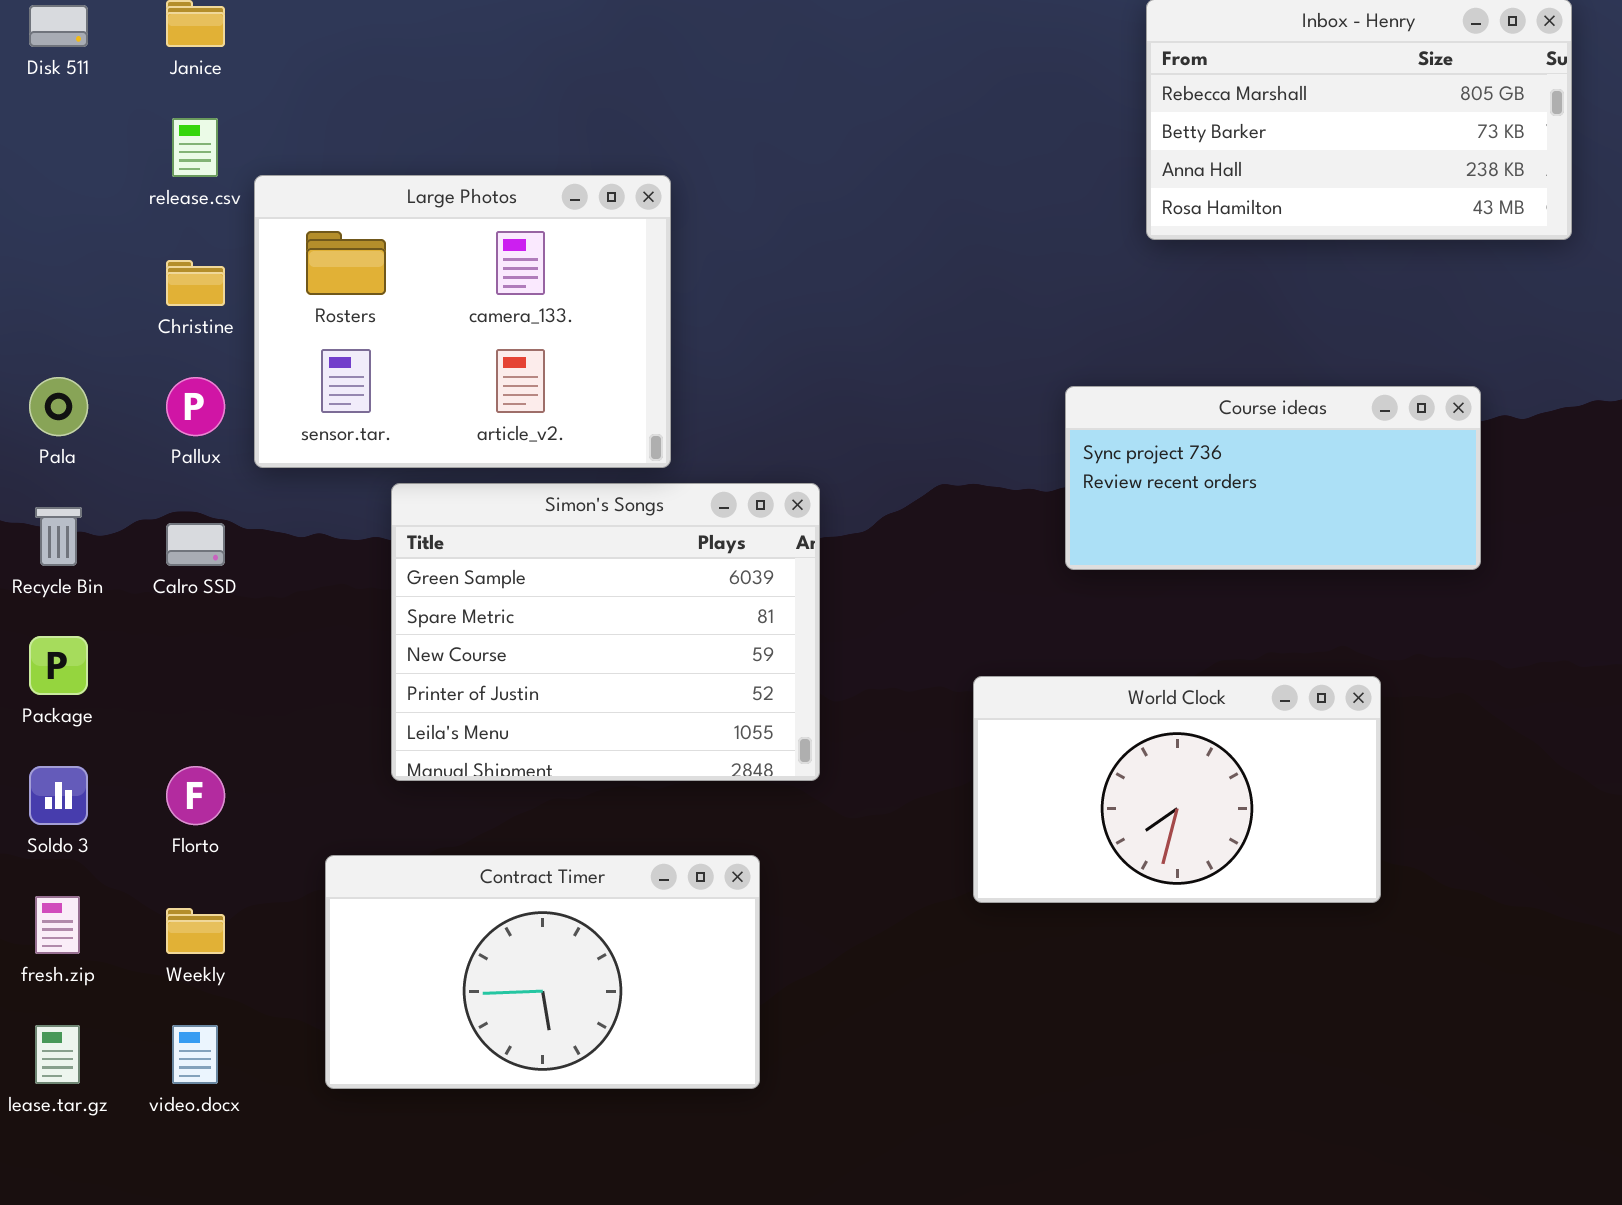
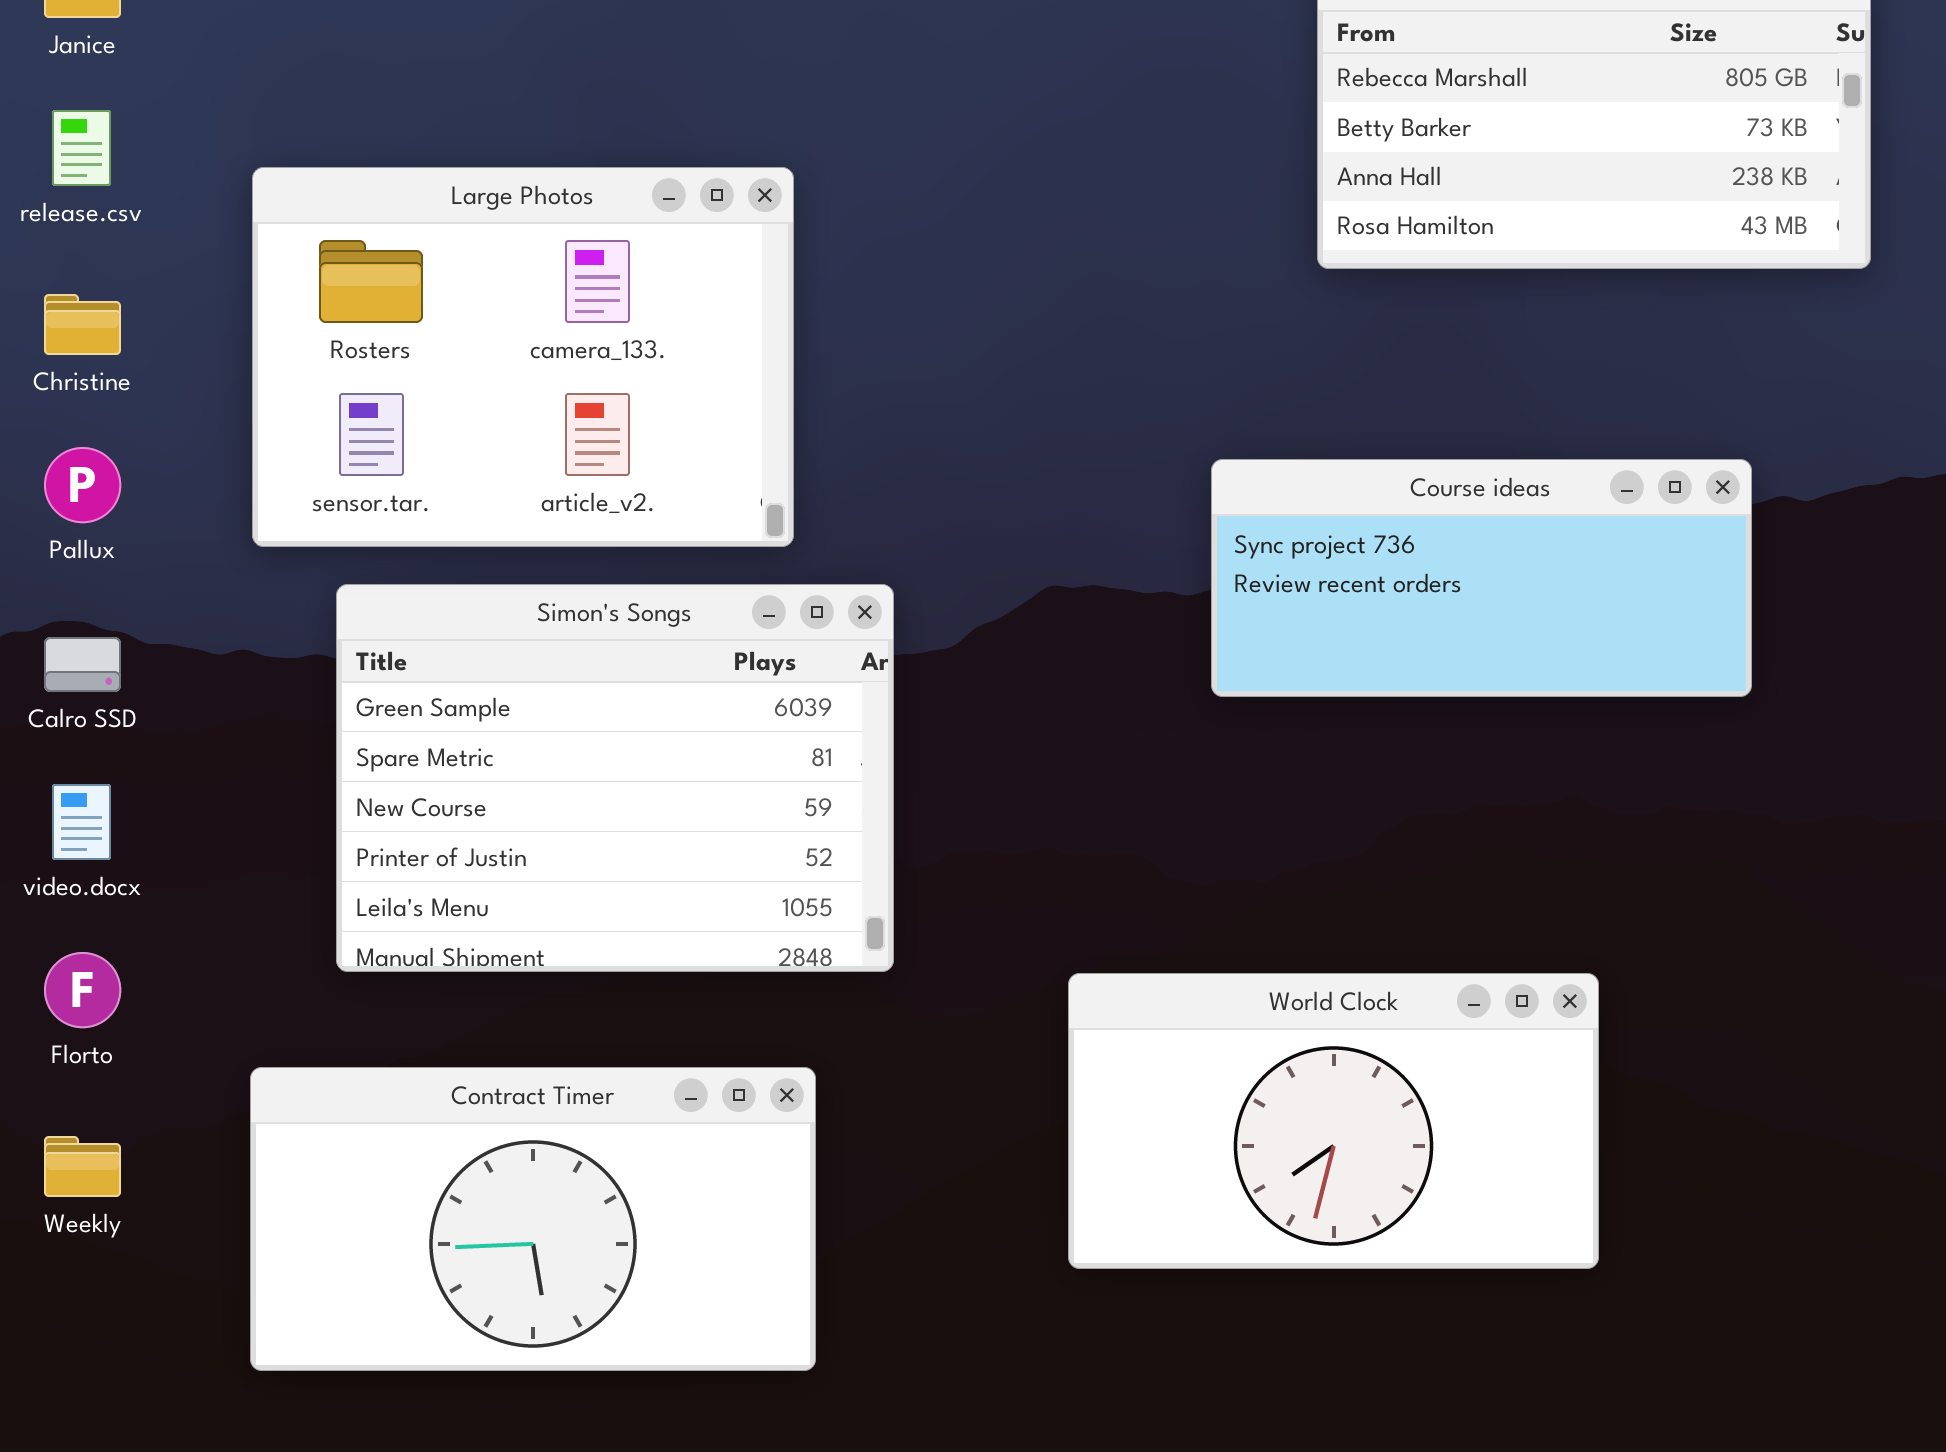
Large Photos: [254,175,671,468] -> [252,167,794,547], moved
World Clock: [973,676,1381,903] -> [1068,973,1599,1269], moved
video.docx: [172,1025,218,1084] -> [52,784,111,860], moved

